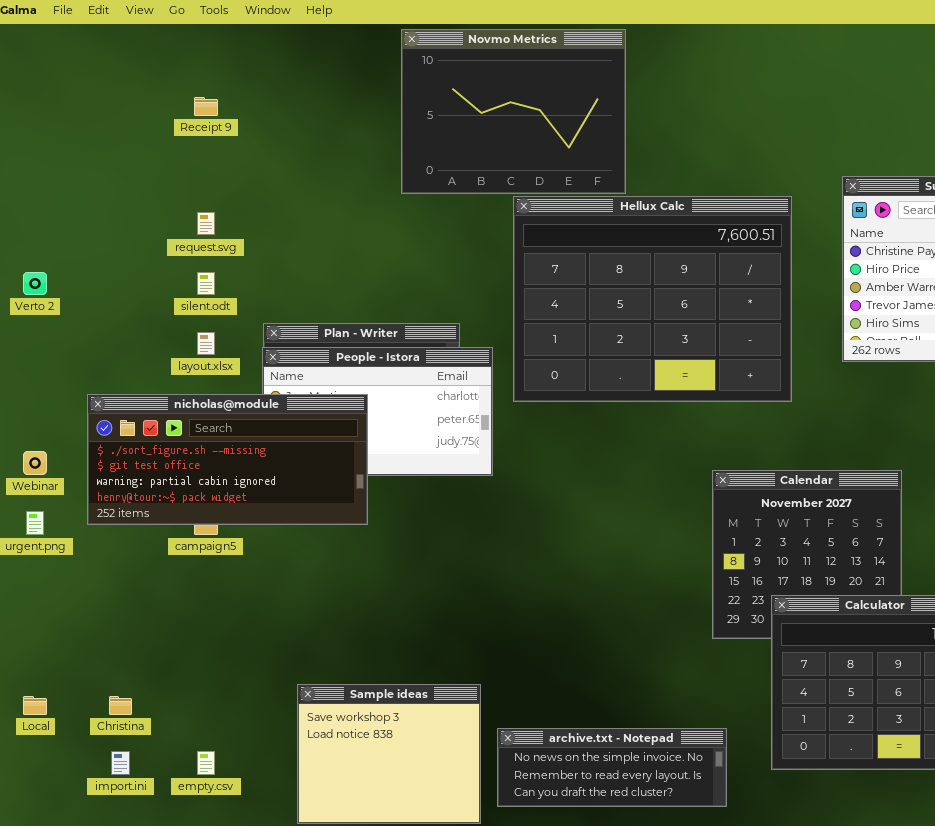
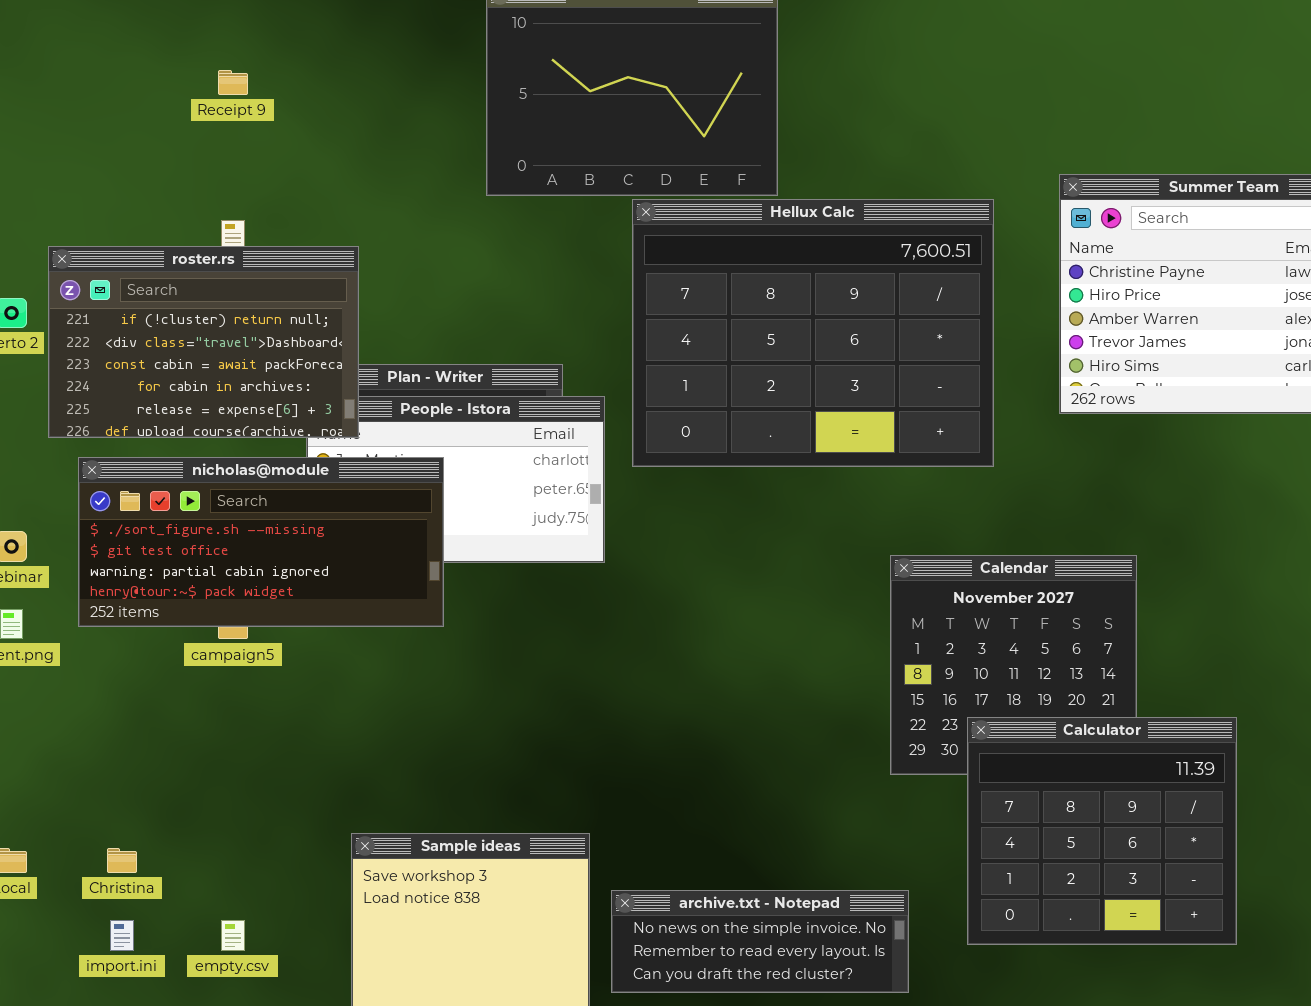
roster.rs: none -> [48,246,359,438], opened

